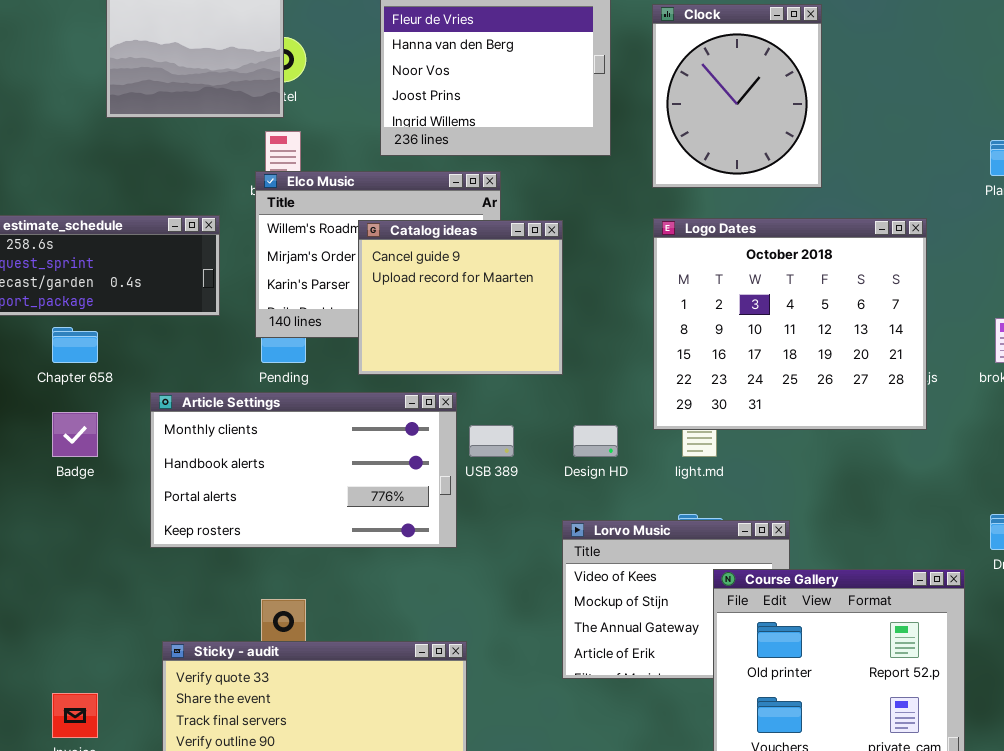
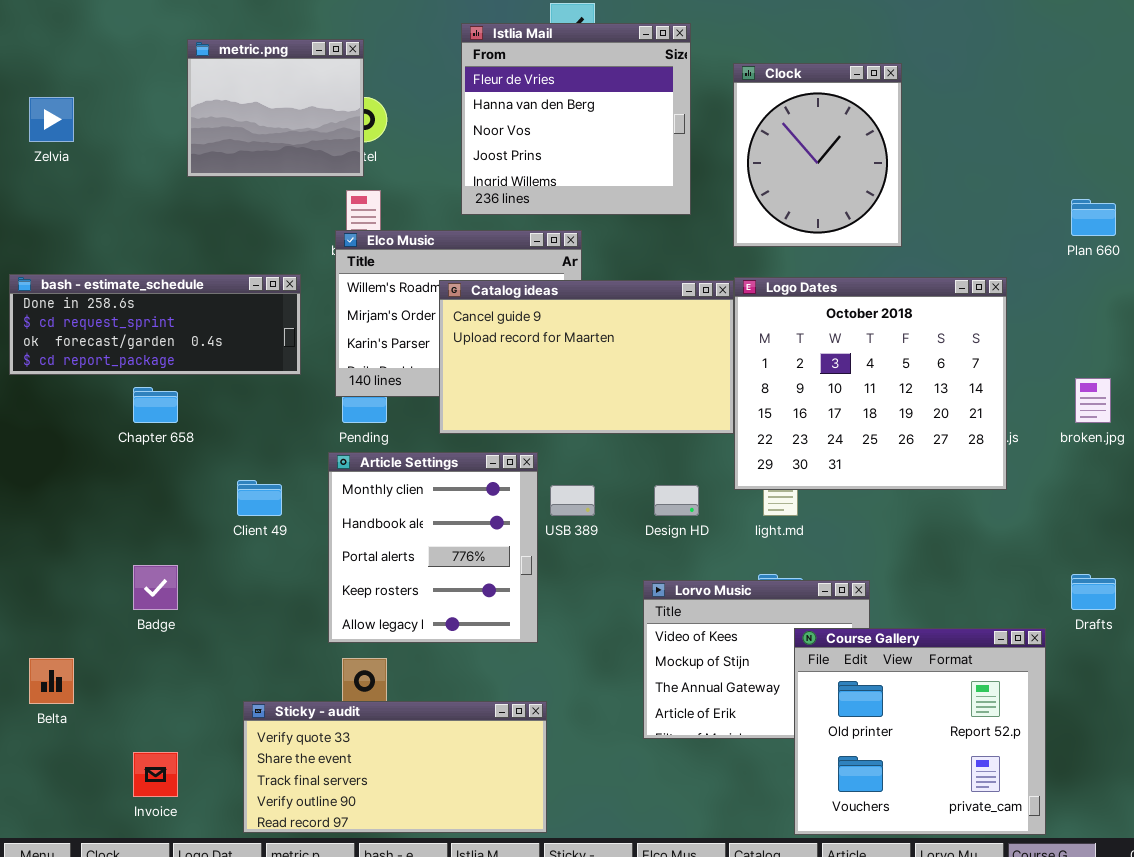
Catalog ideas: [358,220,563,375] -> [439,280,734,434], resized
Article Settings: [150,392,457,548] -> [328,452,538,643], resized
Badge: [52,412,98,457] -> [133,565,178,610], moved

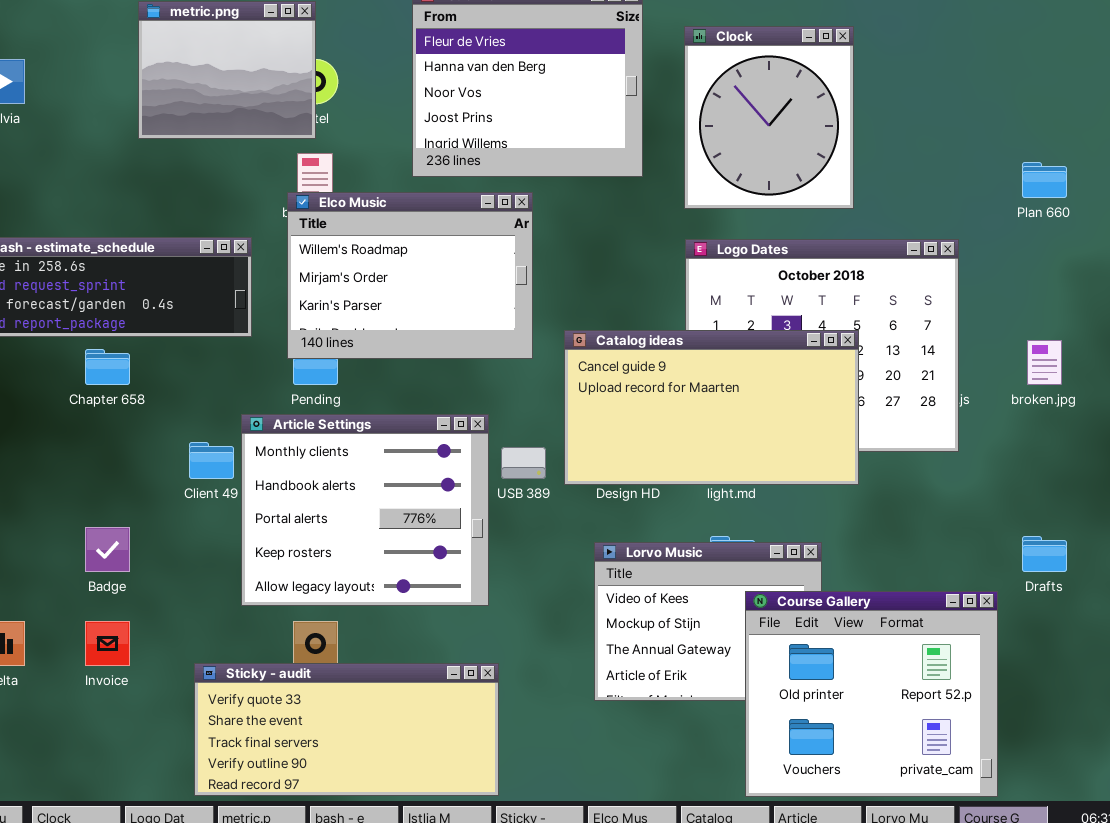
Catalog ideas: [439,280,734,434] -> [564,330,859,485], moved
Article Settings: [328,452,538,643] -> [241,414,489,606], resized
Invoice: [133,752,178,797] -> [85,621,130,666], moved

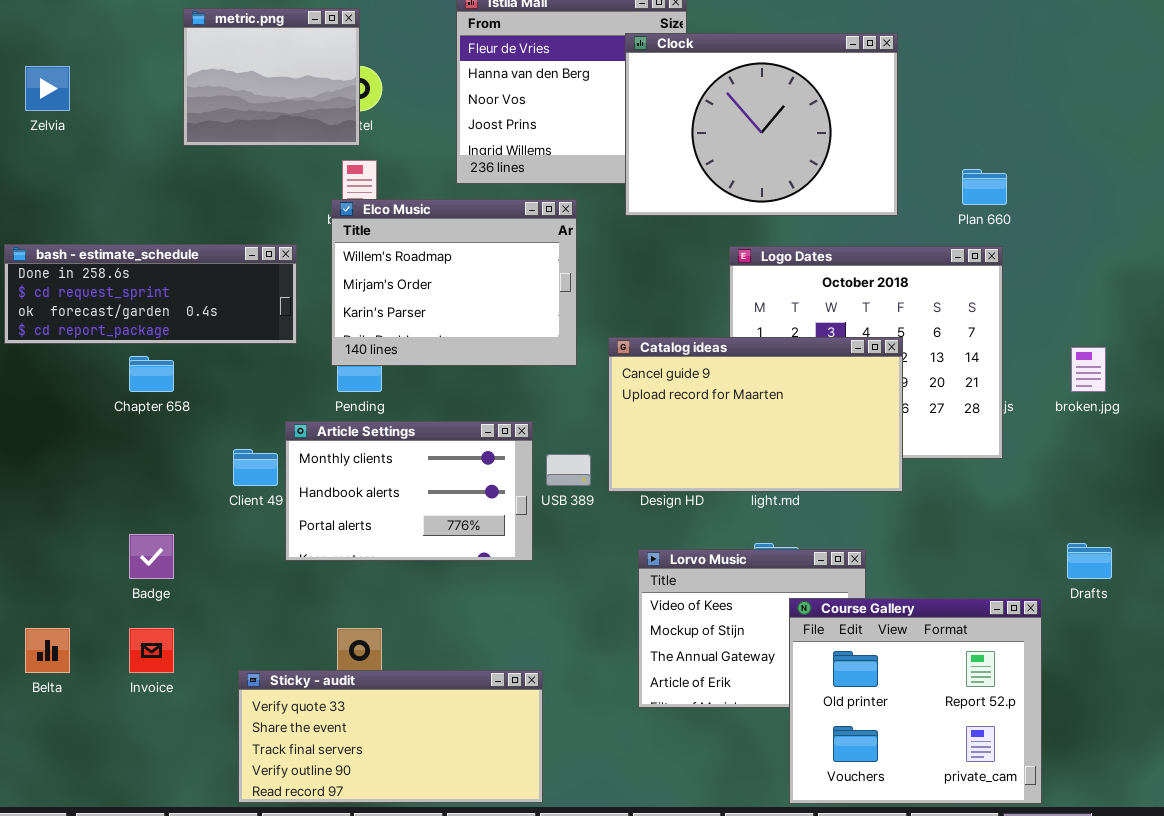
Clock: [684,26,854,209] -> [625,33,898,216], resized
Plan 660: [1022,162,1067,198] -> [962,169,1007,205], moved
Article Settings: [241,414,489,606] -> [285,421,533,561], resized

